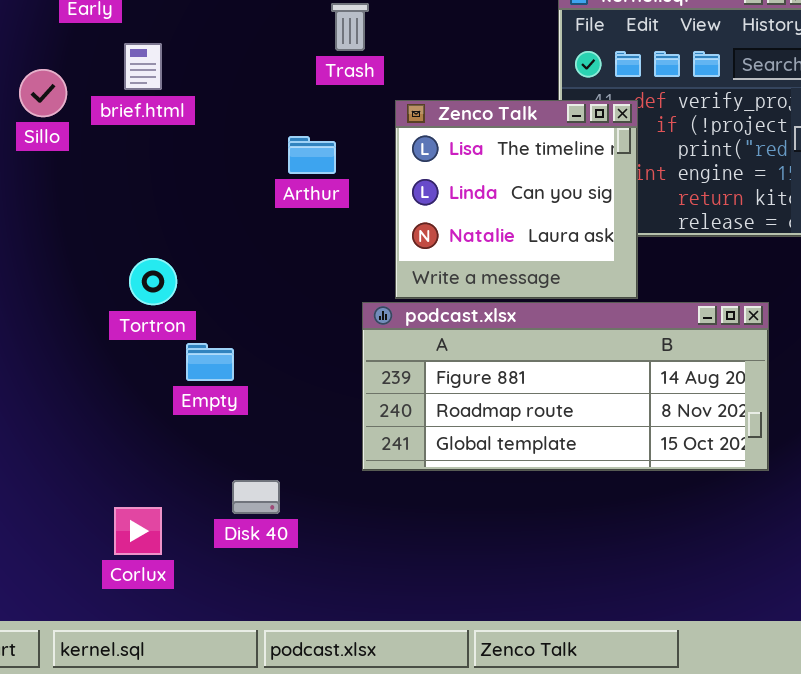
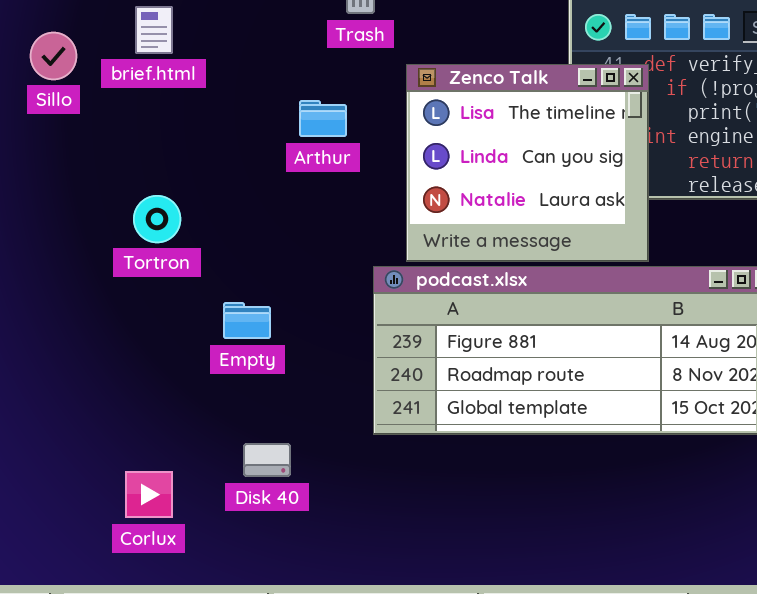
Tortron: [129,258,177,305] -> [133,195,181,243], moved
Empty: [186,343,234,381] -> [223,302,271,339], moved

